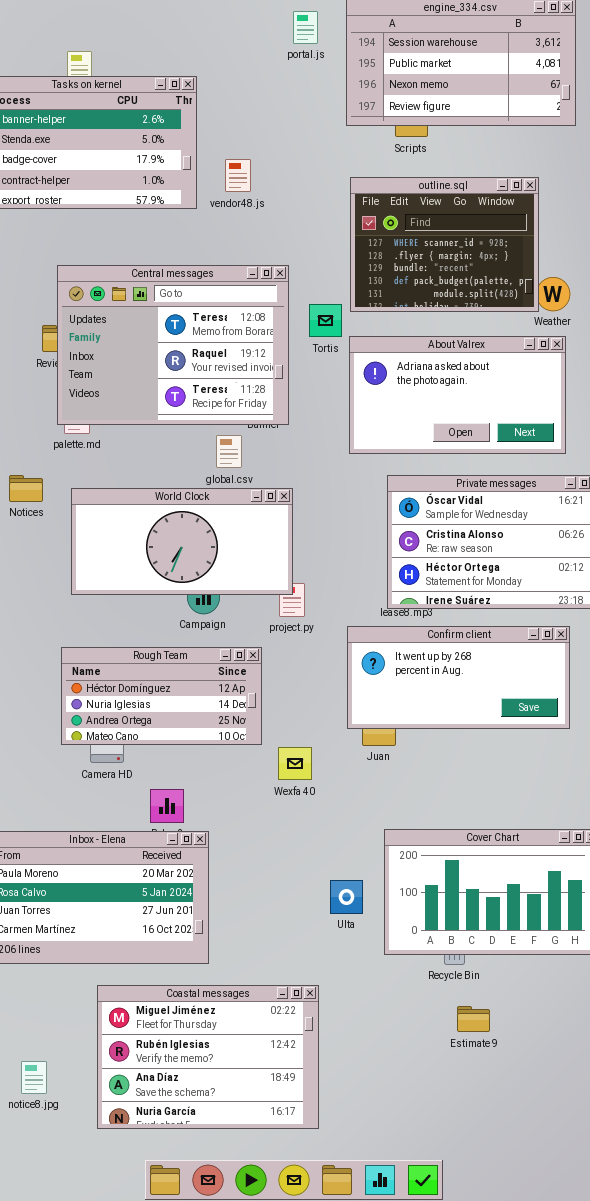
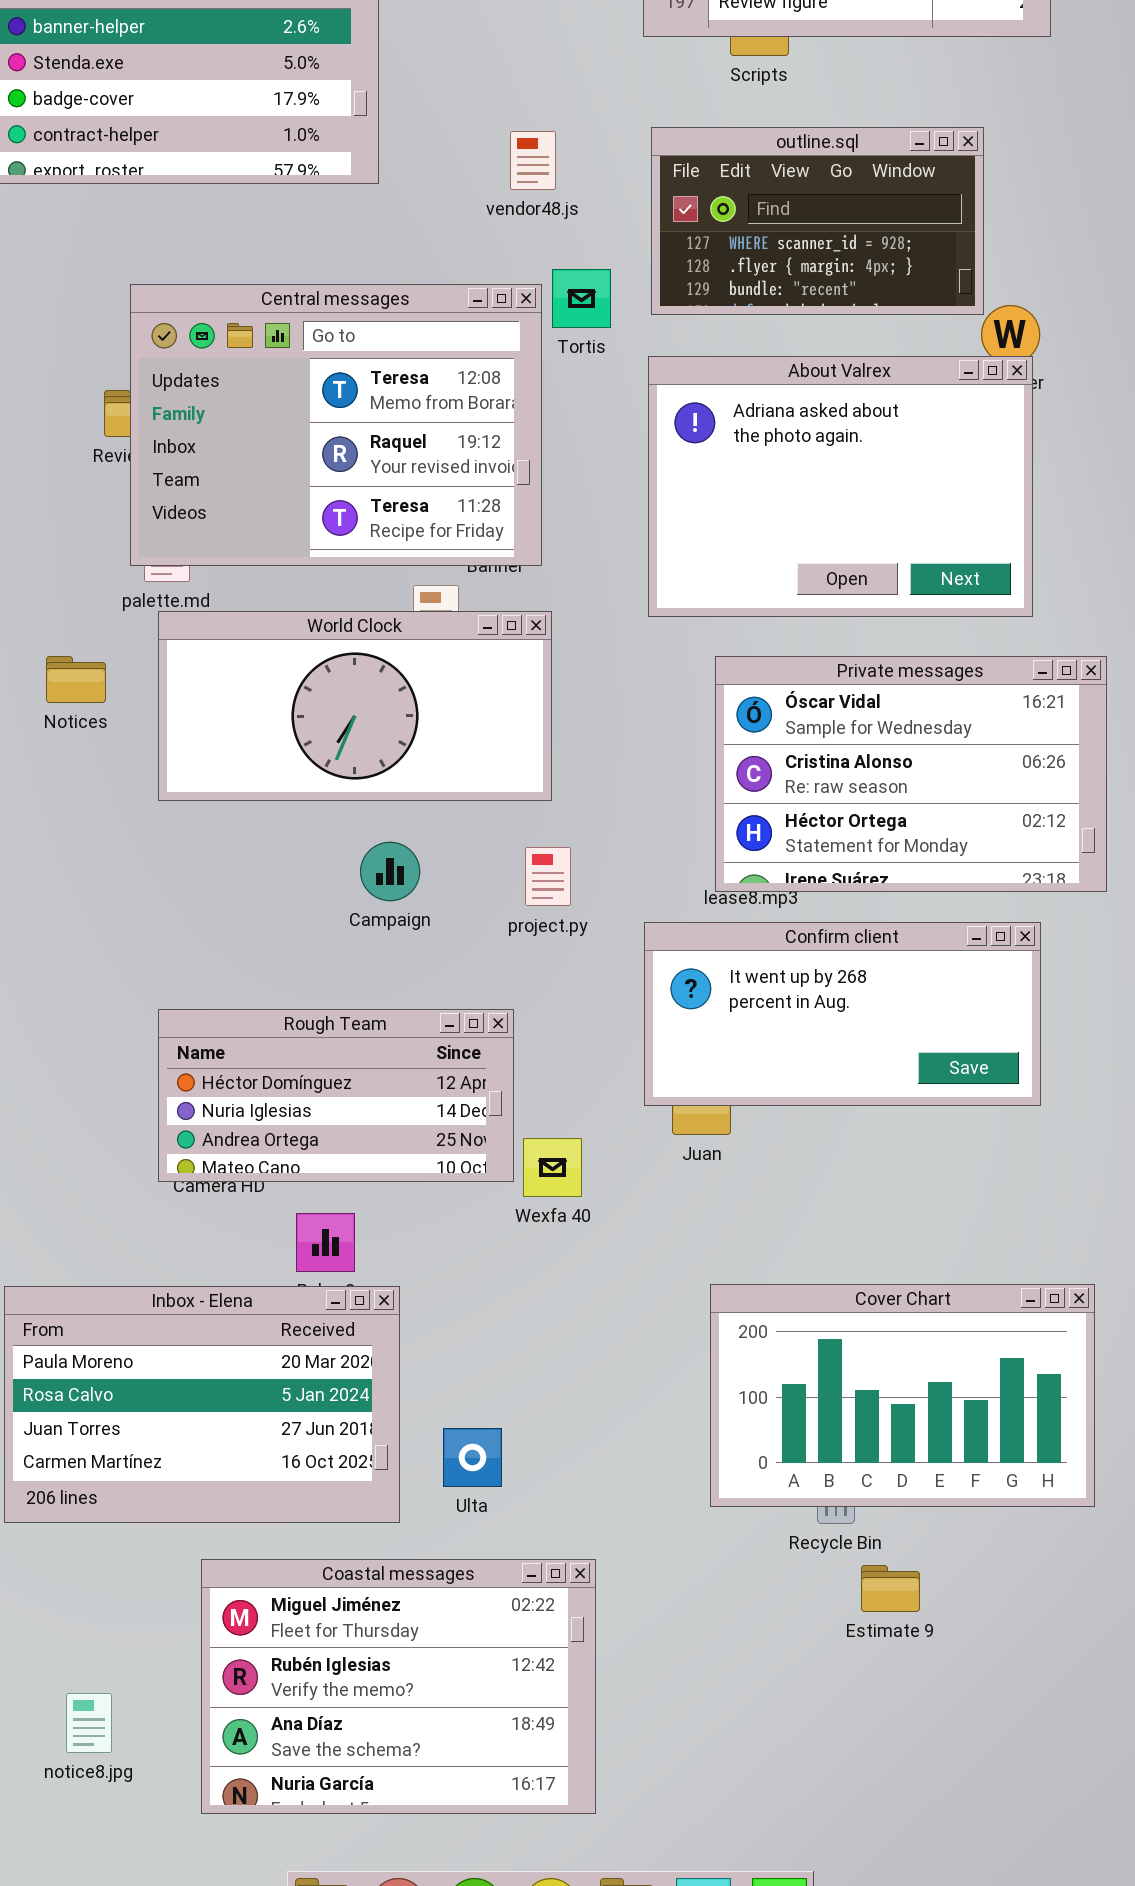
vendor48.js: [225,159,251,192] -> [510,131,556,190], moved
outline.sql: [350,177,539,312] -> [651,127,984,315], resized
Tortis: [309,304,342,337] -> [552,269,611,328], moved
About Valrex: [349,336,566,454] -> [648,356,1033,617], resized
World Clock: [71,488,293,595] -> [158,611,552,801], moved
Rough Team: [61,647,262,745] -> [158,1009,514,1182], moved
Ulta: [330,880,363,914] -> [443,1428,502,1487], moved
Estimate 9: [457,1006,490,1032] -> [861,1565,920,1612], moved

